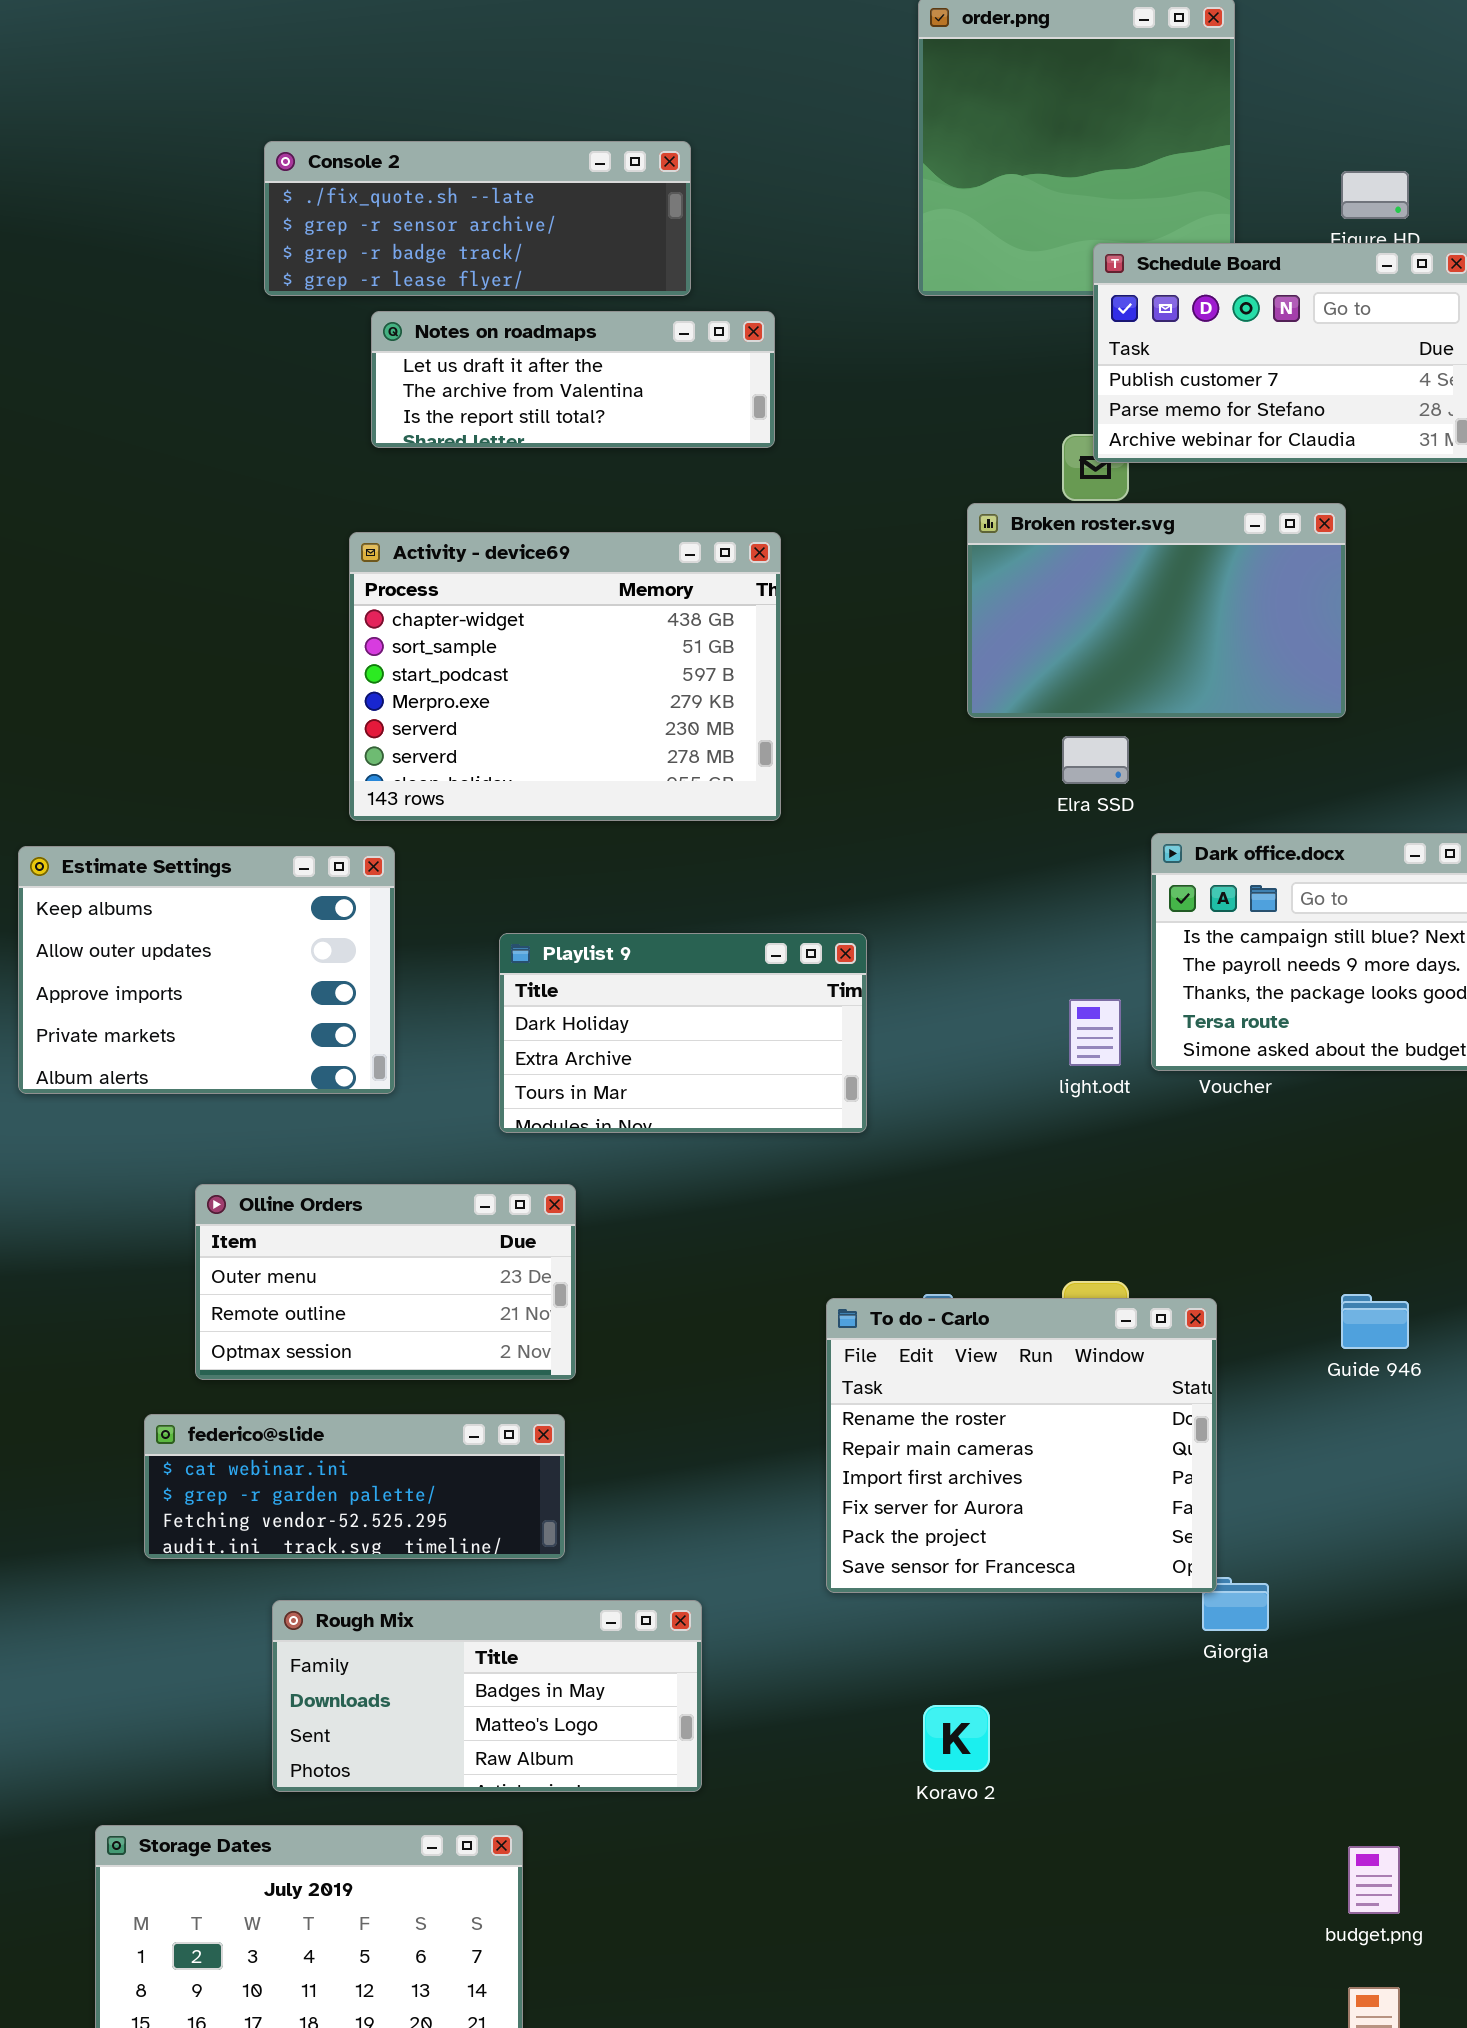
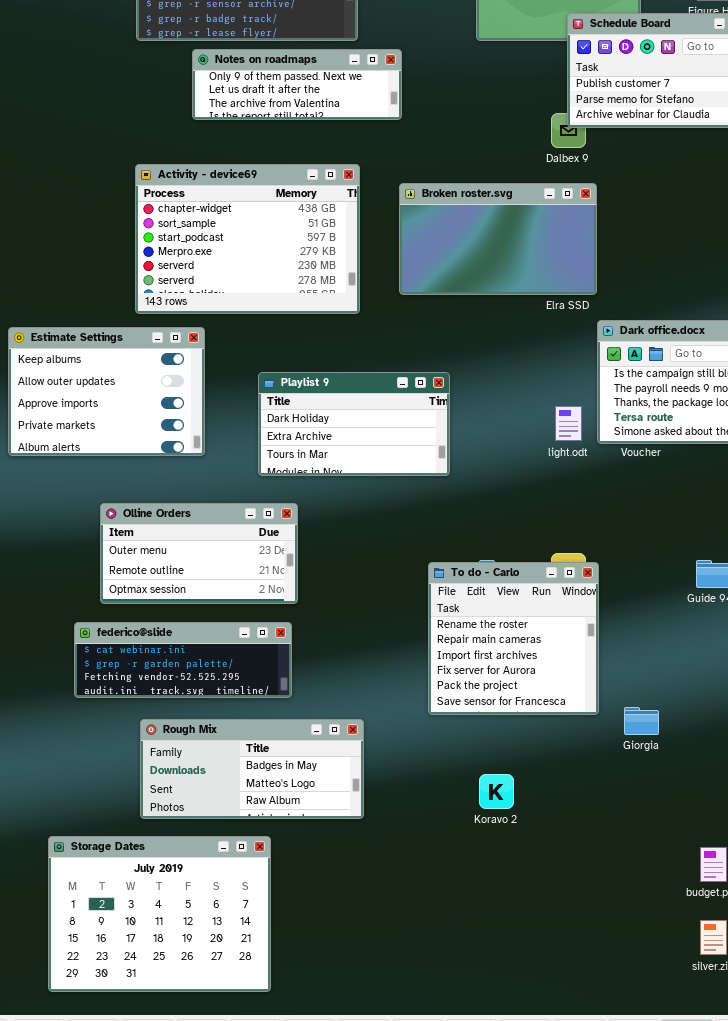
Notes on roadmaps: [371,311,775,448] -> [192,49,402,120], scrolled up 1 row
Broken roster.svg: [967,503,1346,718] -> [399,183,597,295], moved
Activity - device69: [349,532,781,821] -> [135,164,360,314], moved
To do - Carlo: [826,1298,1217,1593] -> [428,562,599,715], resized

